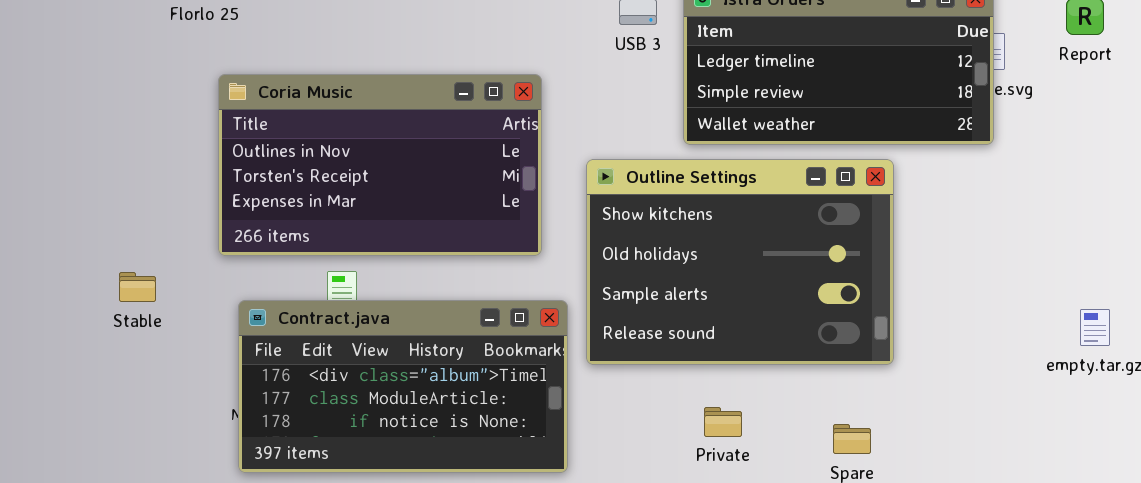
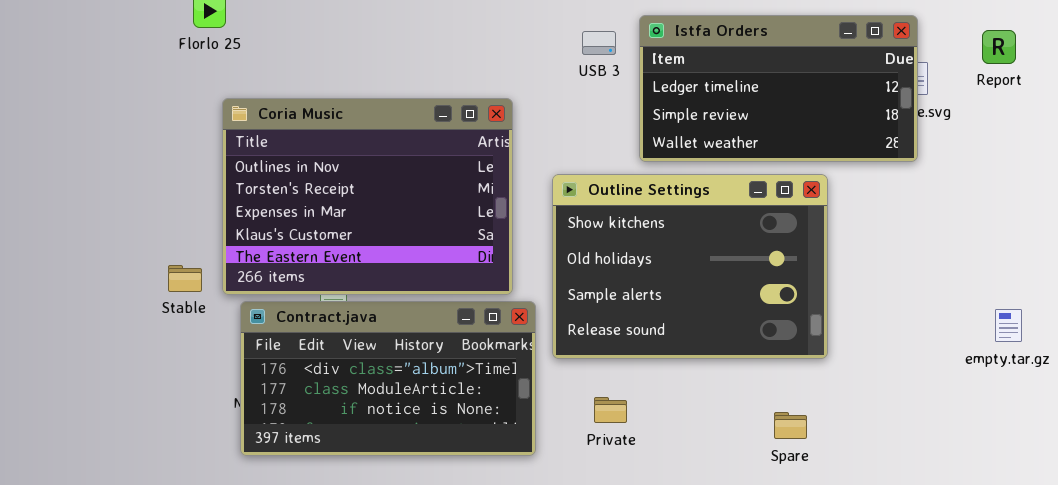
Coria Music: [218,74,542,256] -> [222,98,513,295], resized
Stable: [119,272,156,302] -> [168,265,202,292], moved
Private: [704,407,742,437] -> [594,397,627,423], moved

